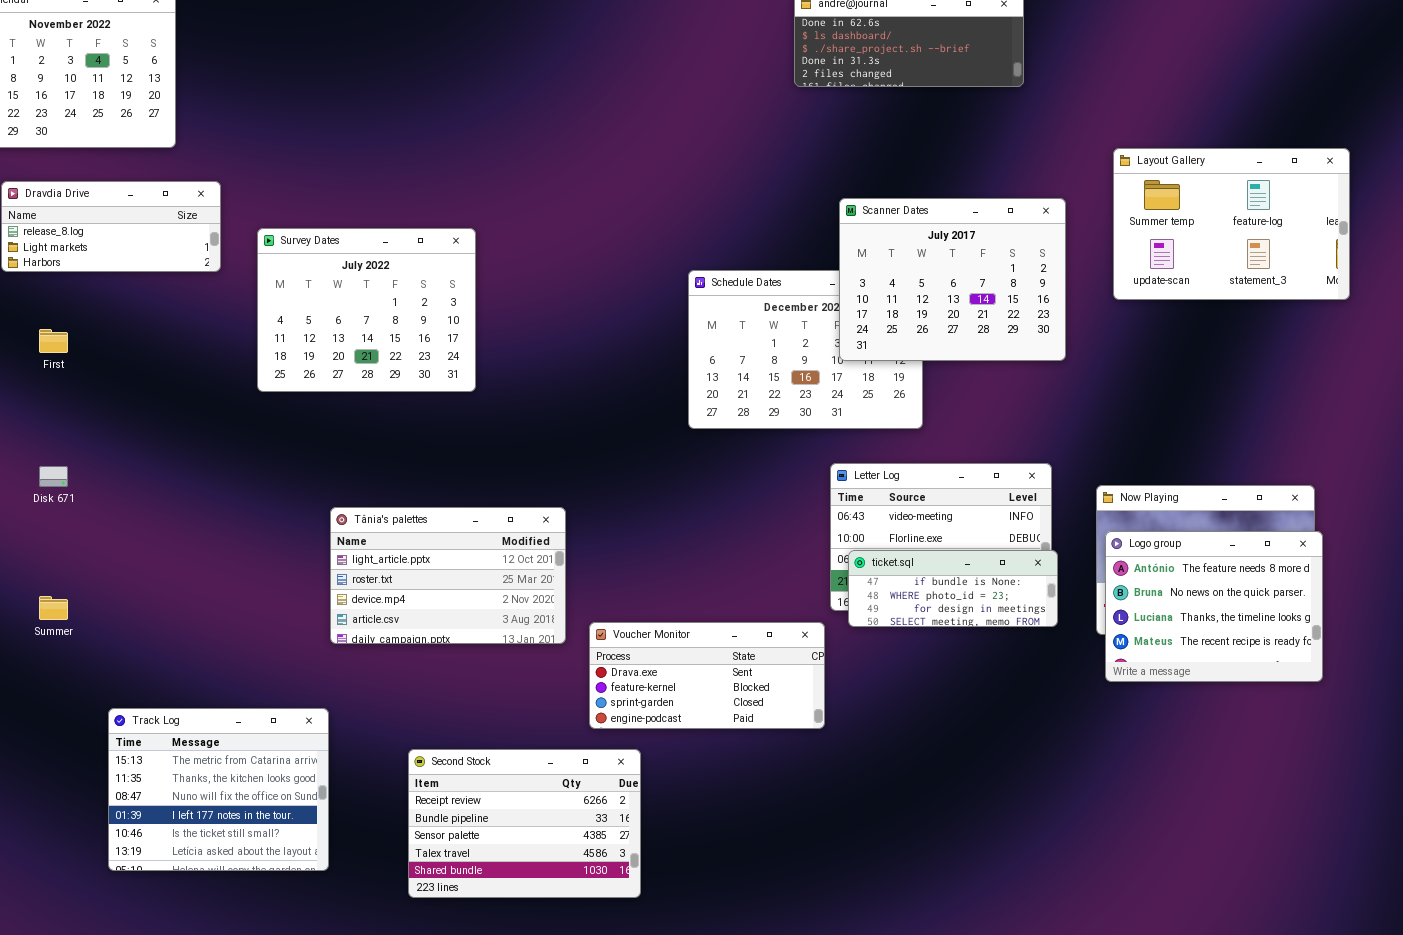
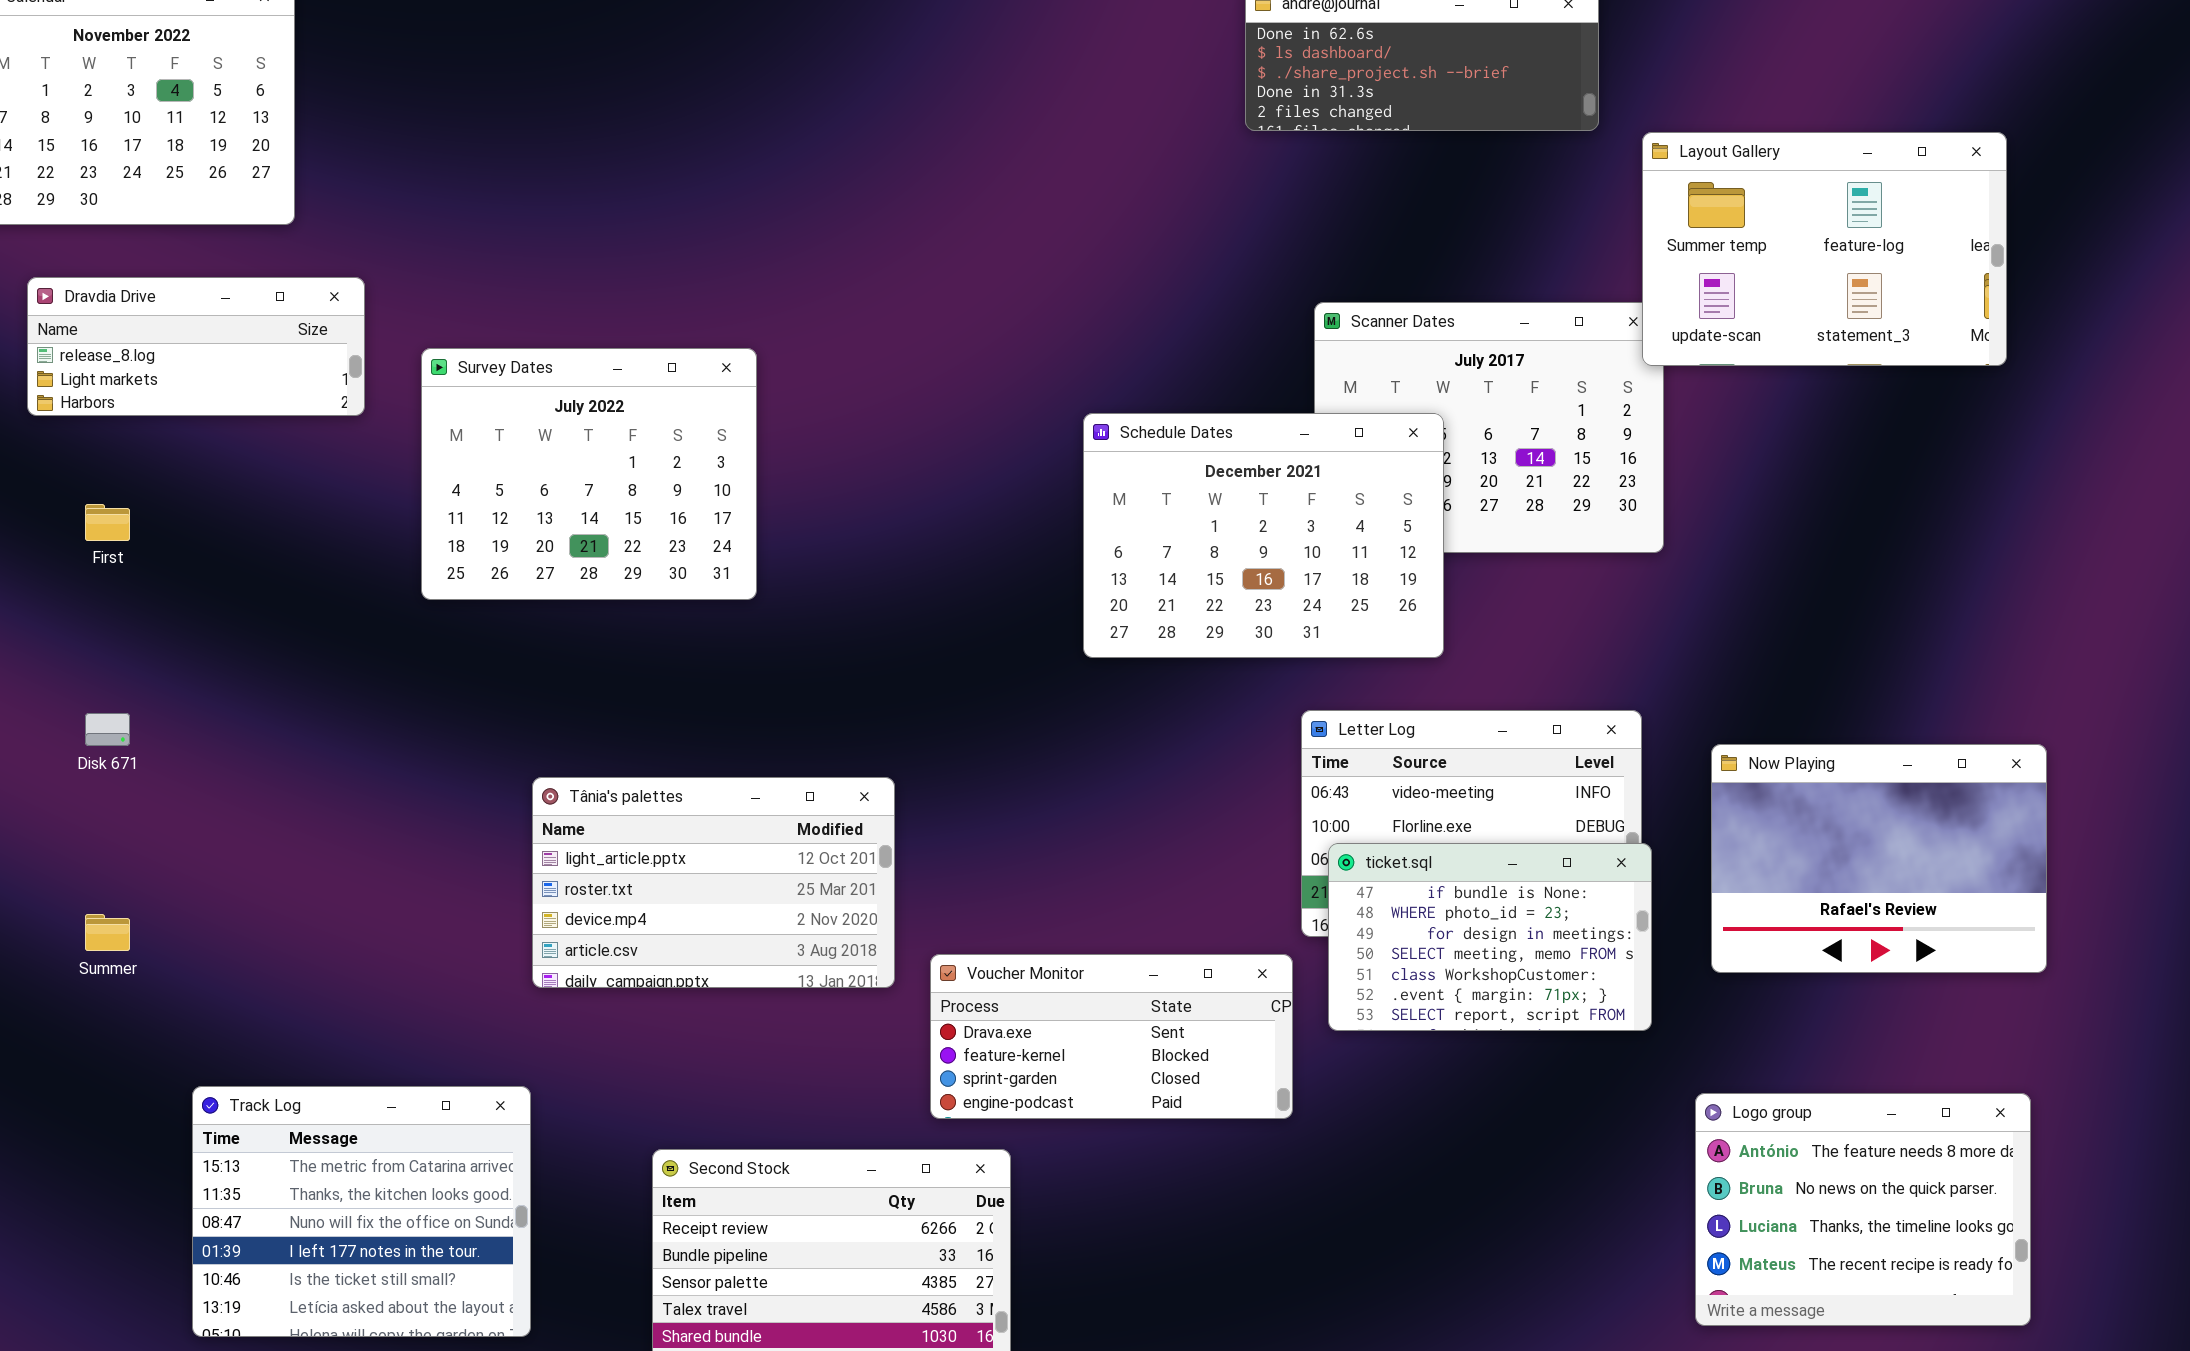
Layout Gallery: [1113,148,1350,300] -> [1642,132,2007,366], moved
Schedule Dates: [688,270,923,429] -> [1083,413,1444,658], raised
Logo group: [1105,531,1323,682] -> [1695,1093,2031,1326], moved
ticket.sql: [848,550,1058,627] -> [1328,843,1652,1031], resized

